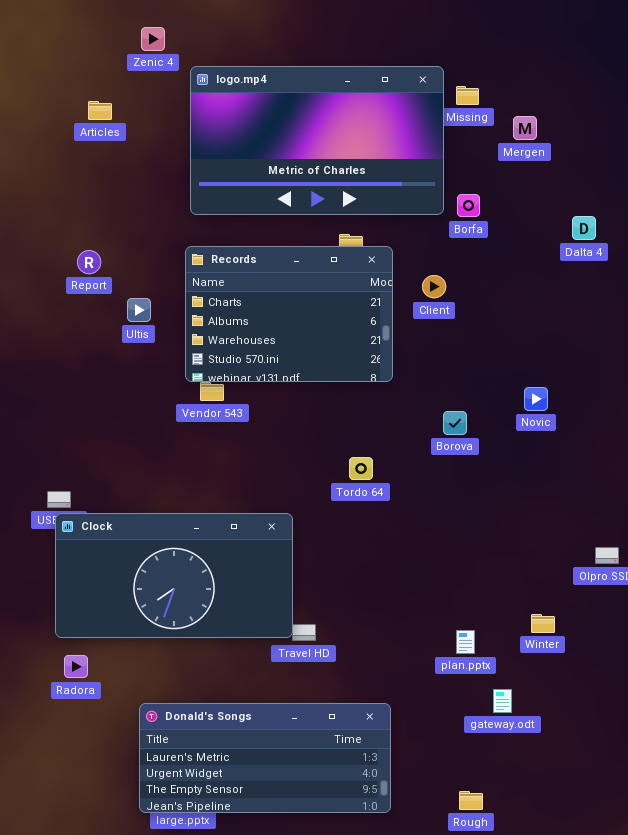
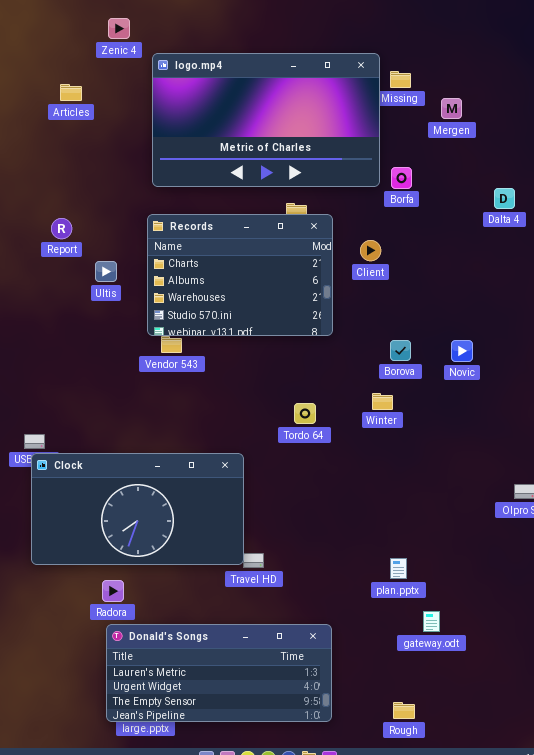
Borova: [443,411,467,435] -> [390,340,411,361], moved
Winter: [531,614,555,633] -> [372,393,393,410], moved
Radora: [64,655,88,678] -> [102,580,124,602], moved

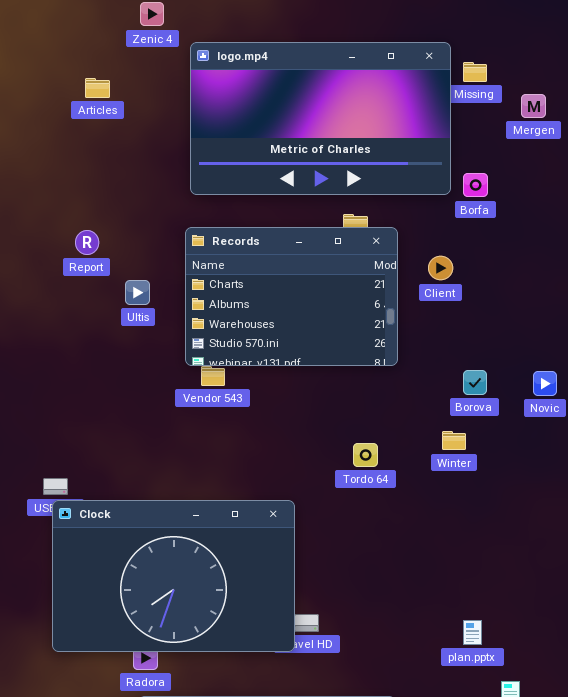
Clock: [31,453,244,565] -> [52,500,295,652], resized

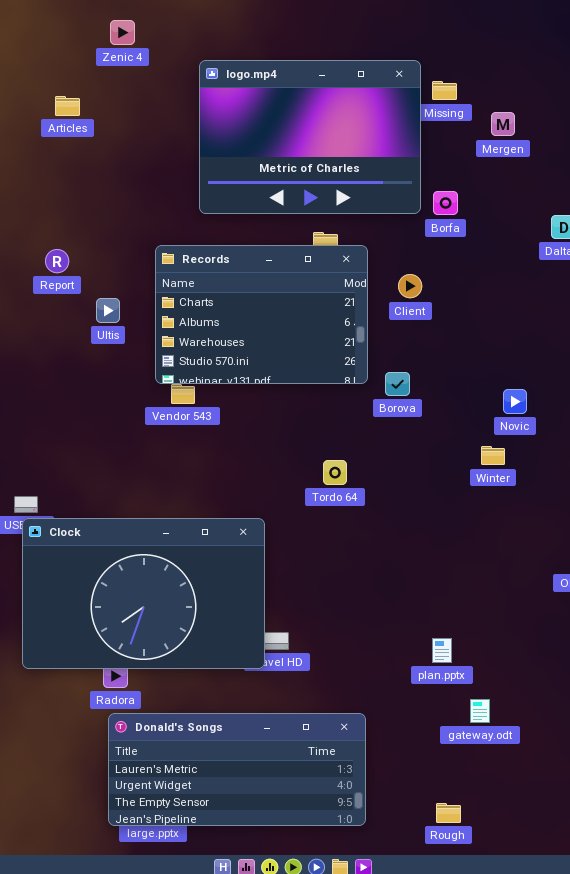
logo.mp4: [190,42,451,195] -> [199,60,421,214], resized
Borova: [463,370,487,395] -> [385,372,410,396], moved
Winter: [442,431,466,450] -> [481,446,505,465], moved

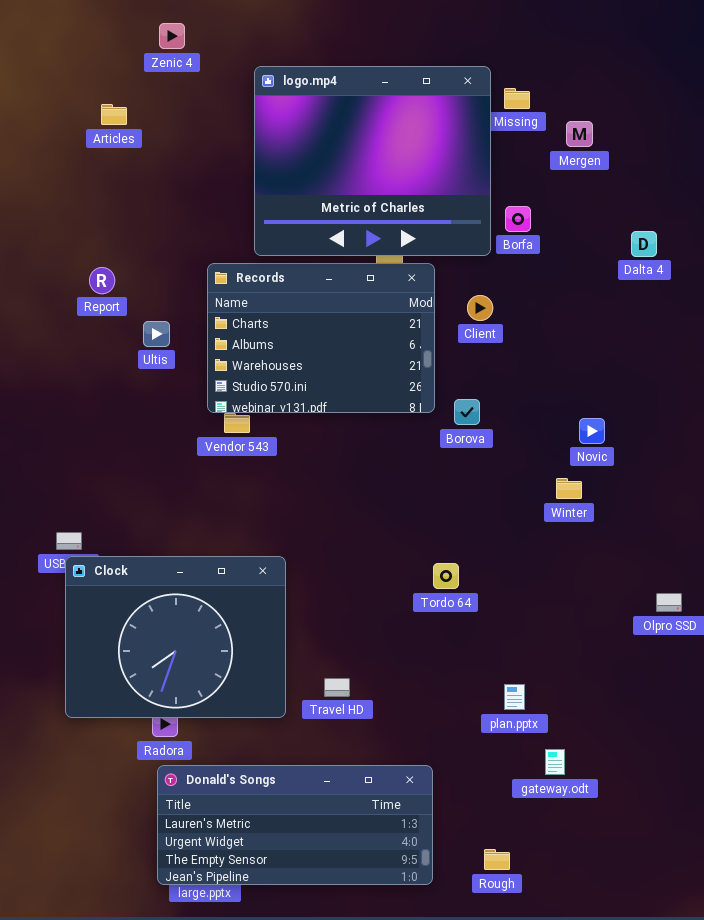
logo.mp4: [199,60,421,214] -> [254,66,491,256], resized
Tordo 64: [323,460,347,485] -> [433,563,459,589], moved
Clock: [22,518,265,669] -> [65,556,286,718], resized
Rough: [436,803,461,823] -> [484,849,510,870], moved

